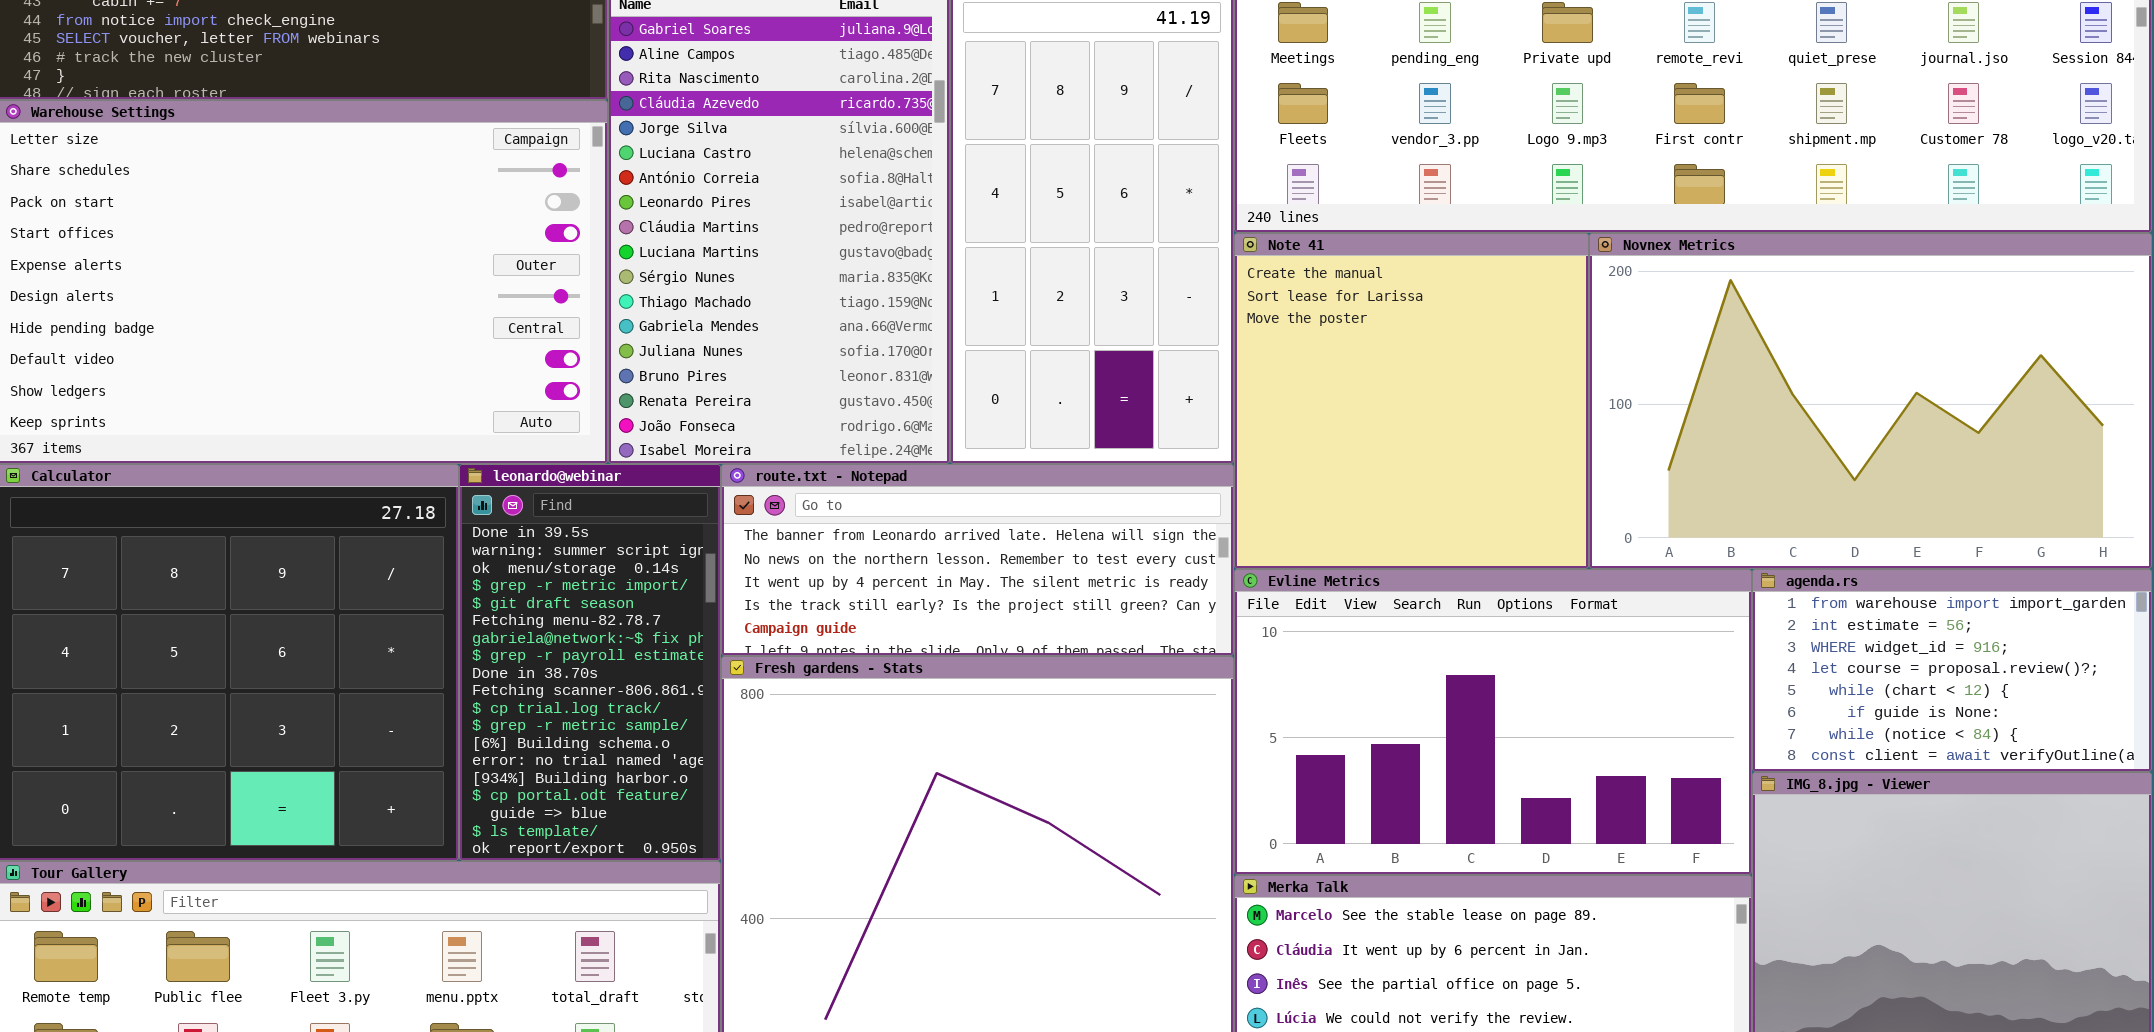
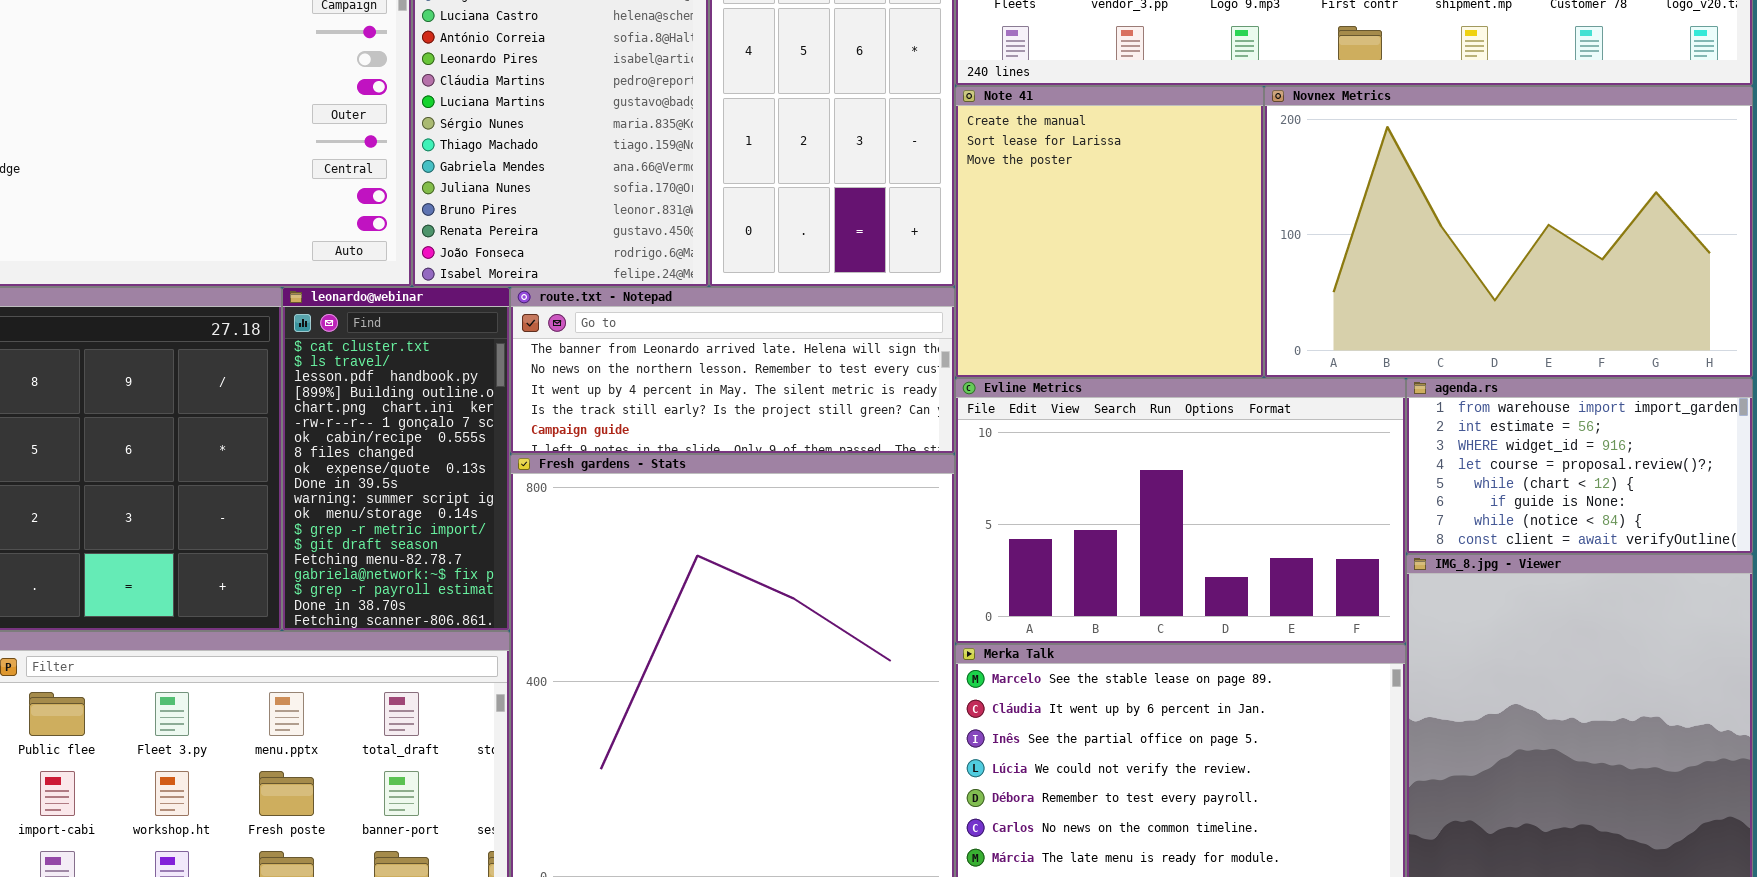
leonardo@webinar: [459,464,721,861] -> [282,287,510,631], scrolled up 9 rows

